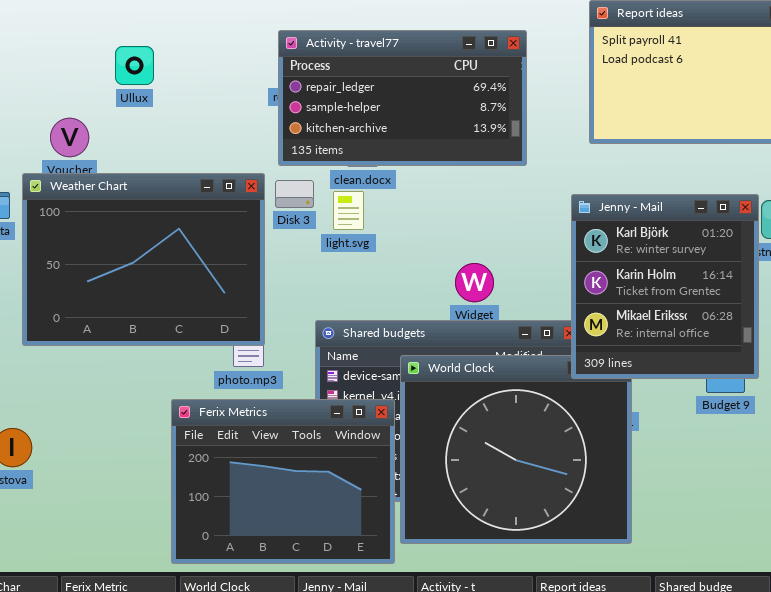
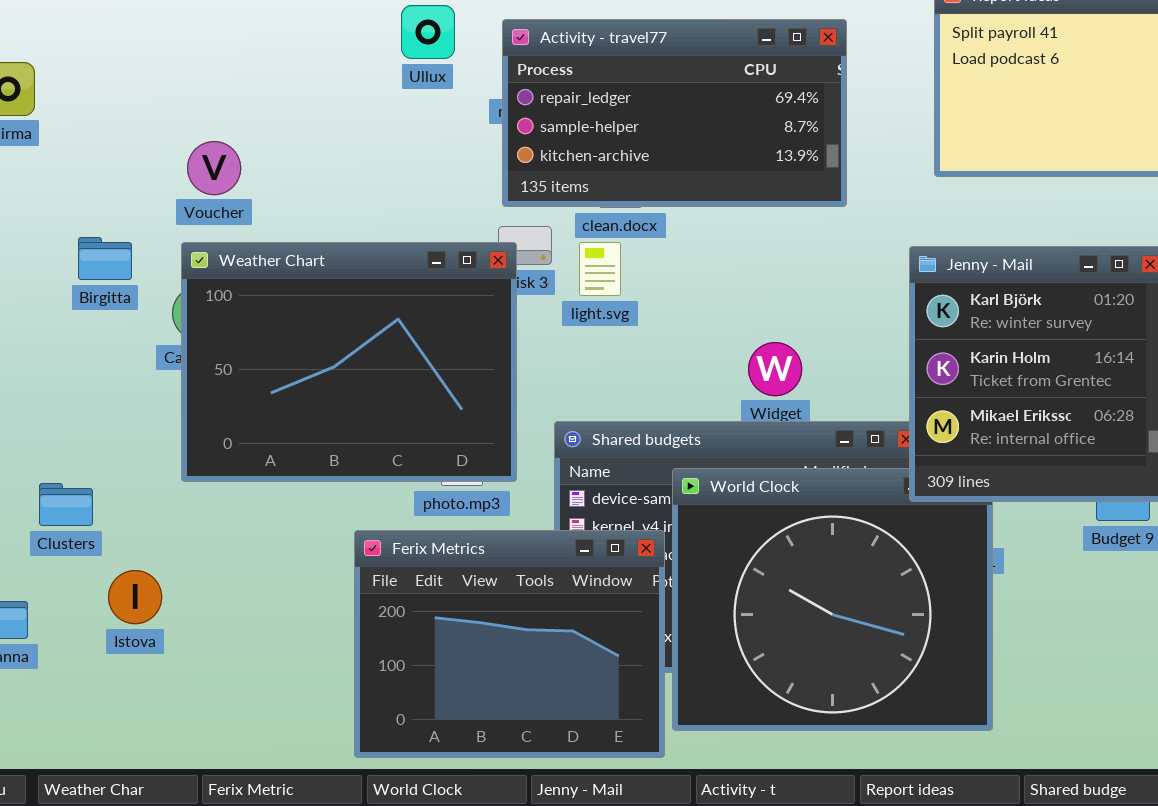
Ullux: [115,46,154,85] -> [401,5,455,59], moved
Weather Chart: [22,173,265,346] -> [181,242,517,482], moved

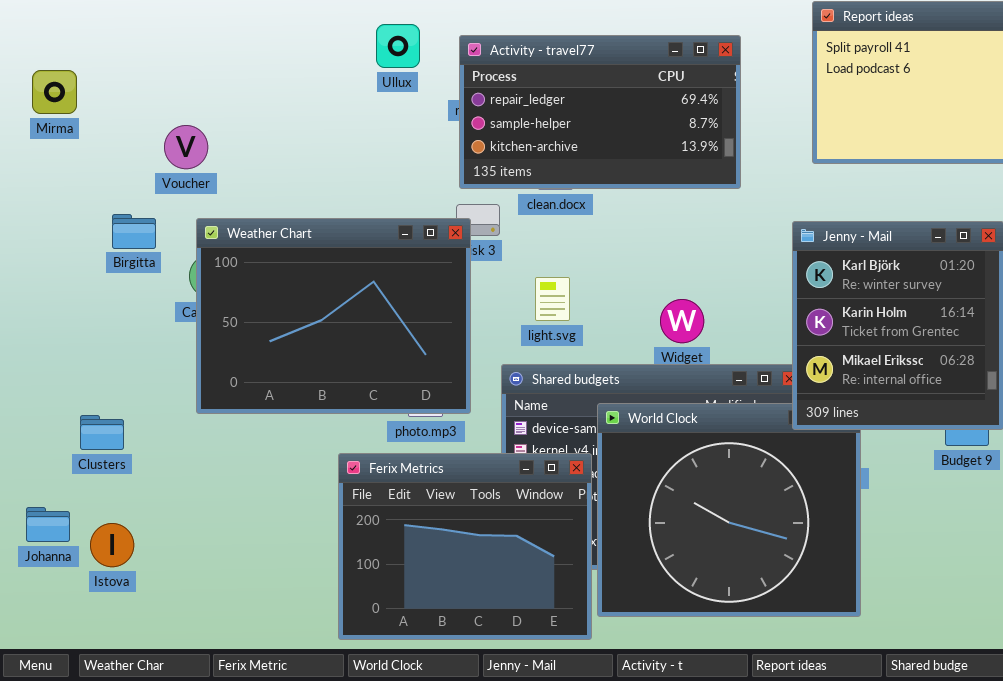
Voucher: [187,141,241,195] -> [164,125,208,169], moved
light.svg: [579,242,621,296] -> [535,277,570,321], moved
Istova: [108,570,162,624] -> [90,523,134,567], moved

